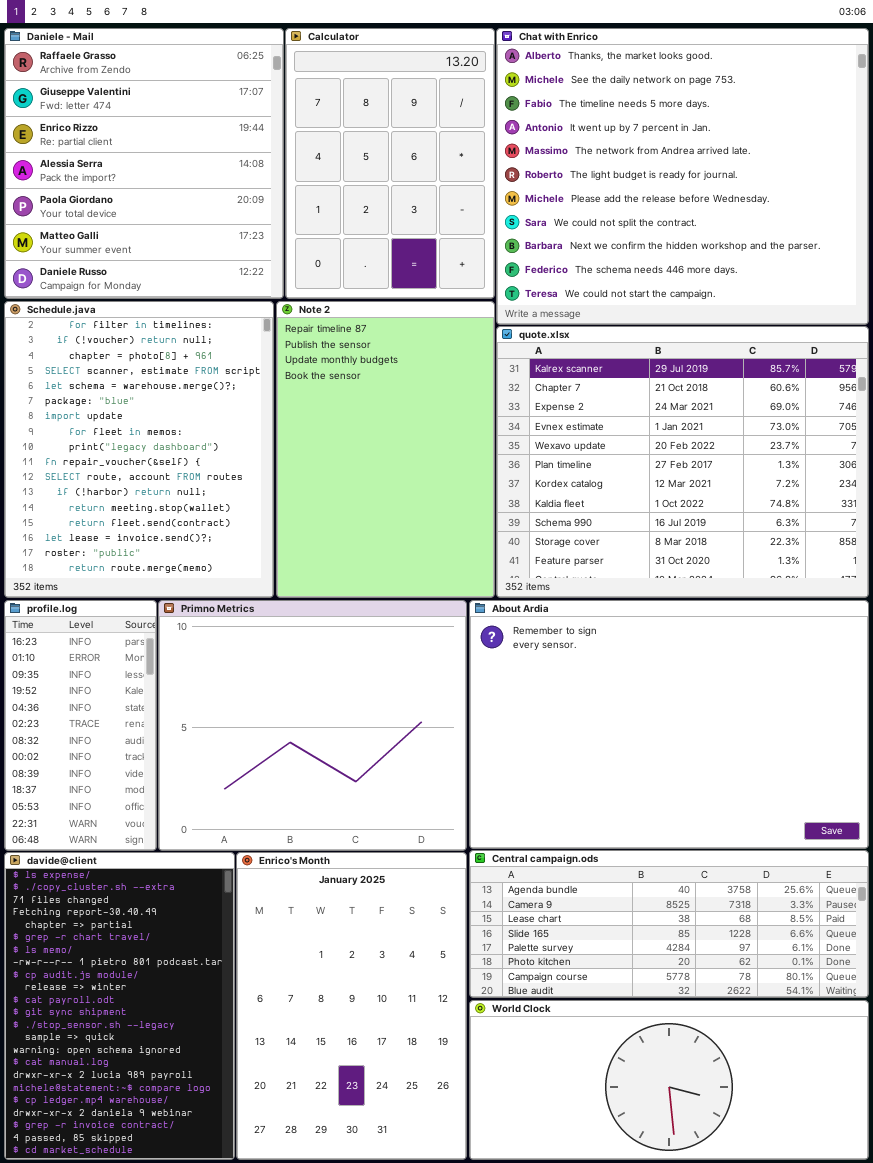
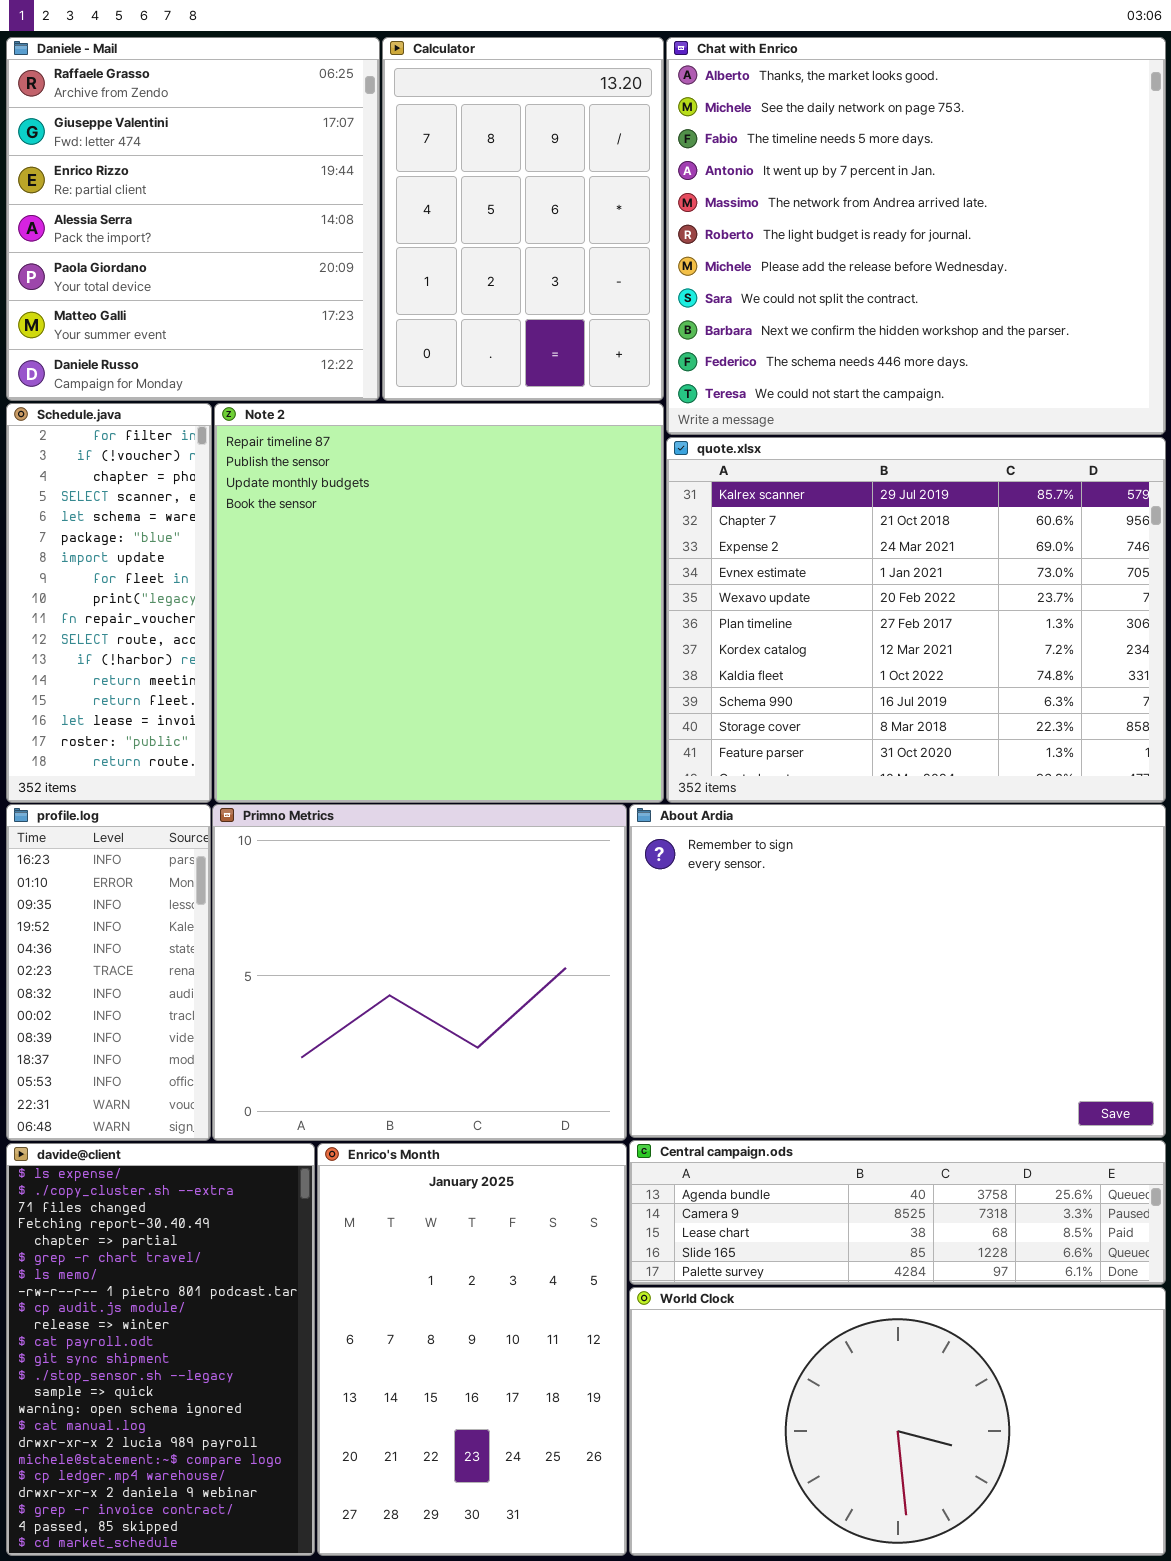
Schedule.java: [4,301,274,598] -> [6,403,212,803], resized
Note 2: [276,301,495,598] -> [214,403,664,803], resized
Central campaign.ods: [469,850,869,998] -> [629,1140,1166,1285], resized
World Clock: [469,1000,869,1160] -> [629,1287,1166,1556], resized

